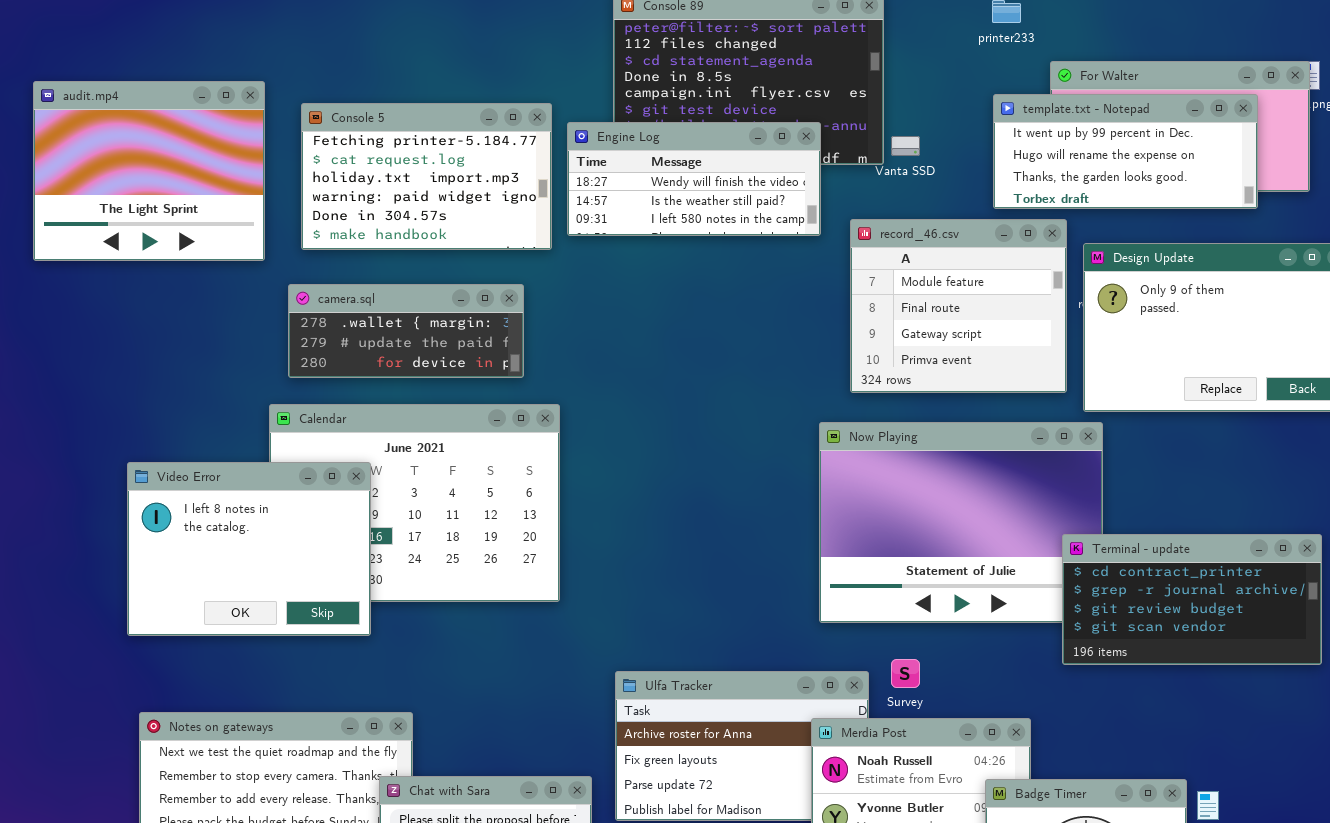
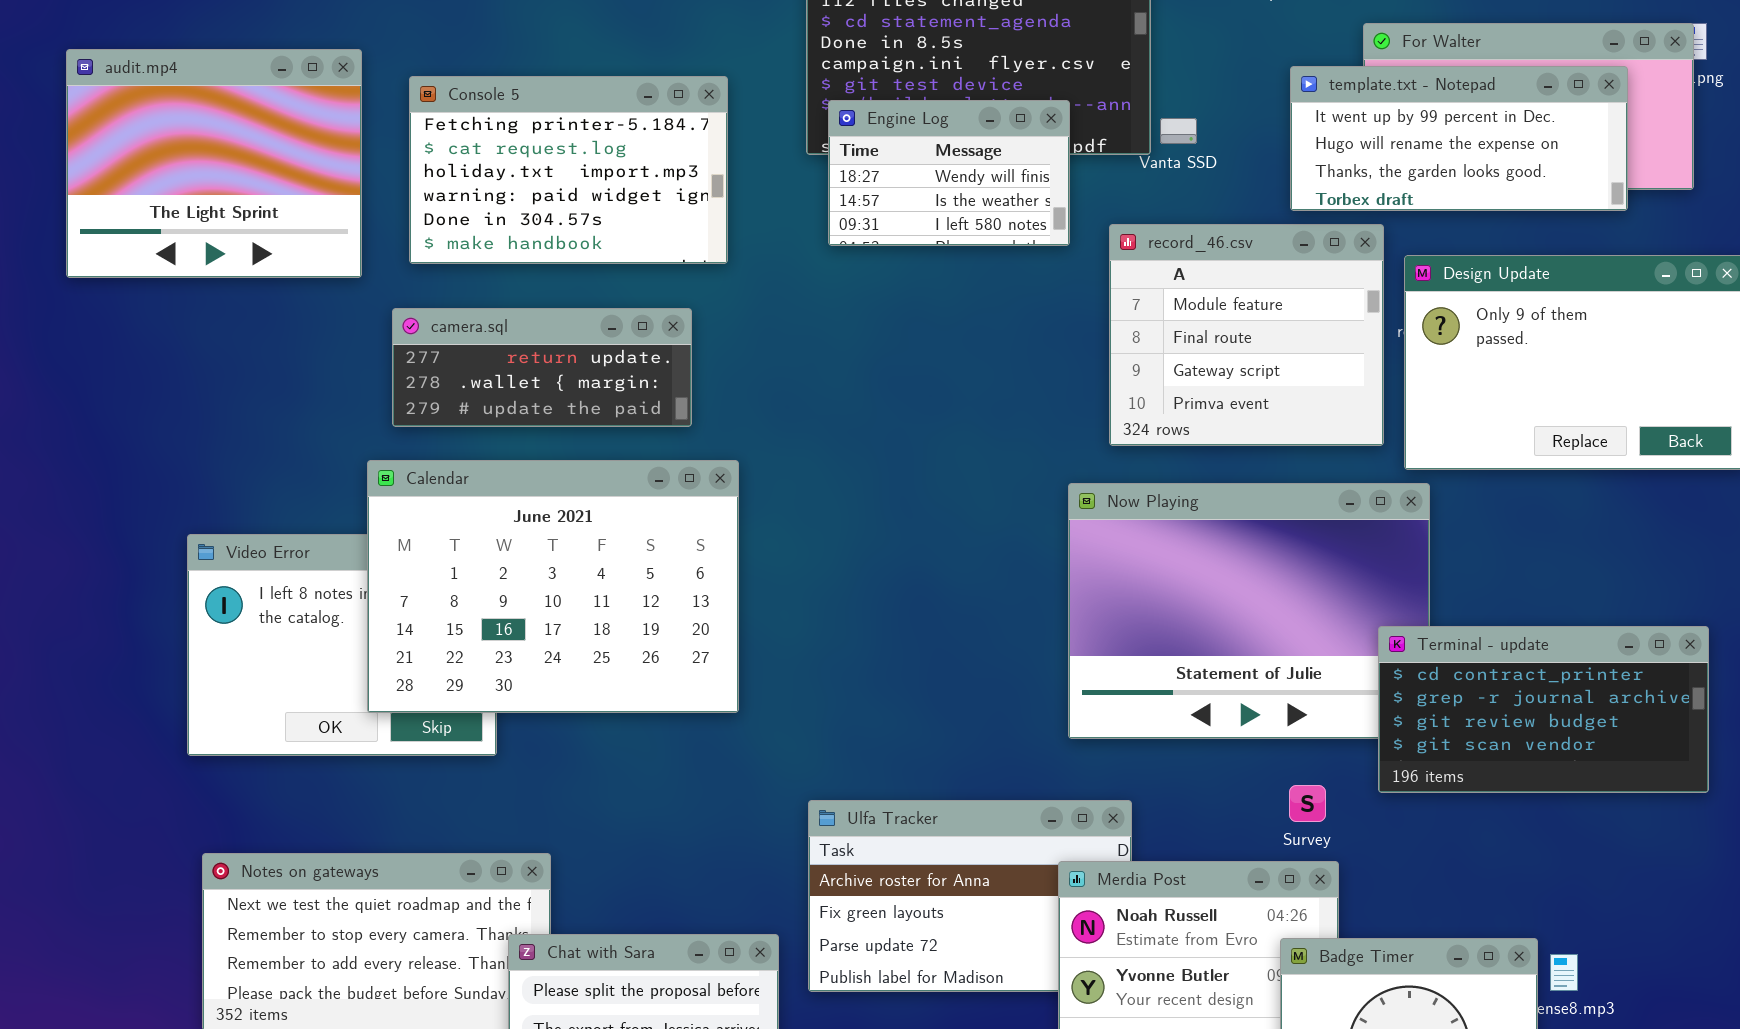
Engine Log: [567,122,821,236] -> [828,100,1070,246], resized
camera.sql: [288,284,524,378] -> [392,308,692,427], scrolled up 1 row
Calendar: [269,404,560,602] -> [367,460,739,713], raised
Survey: [891,659,920,688] -> [1289,785,1326,822], moved

